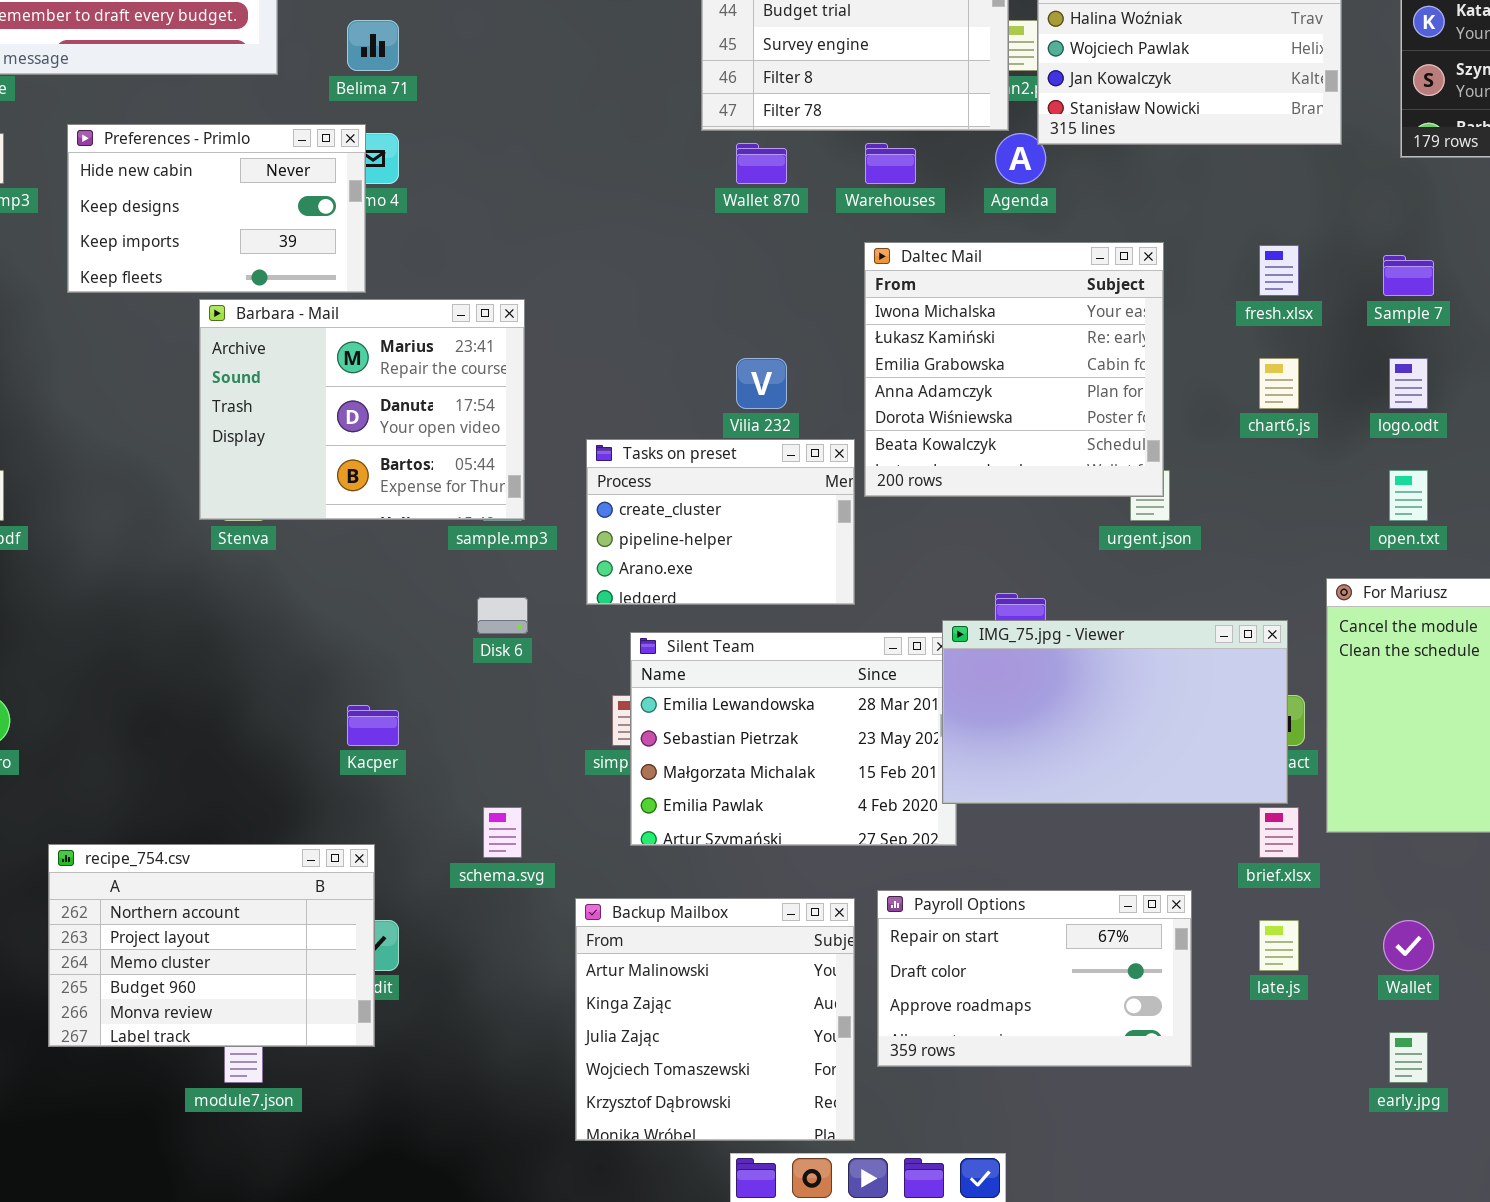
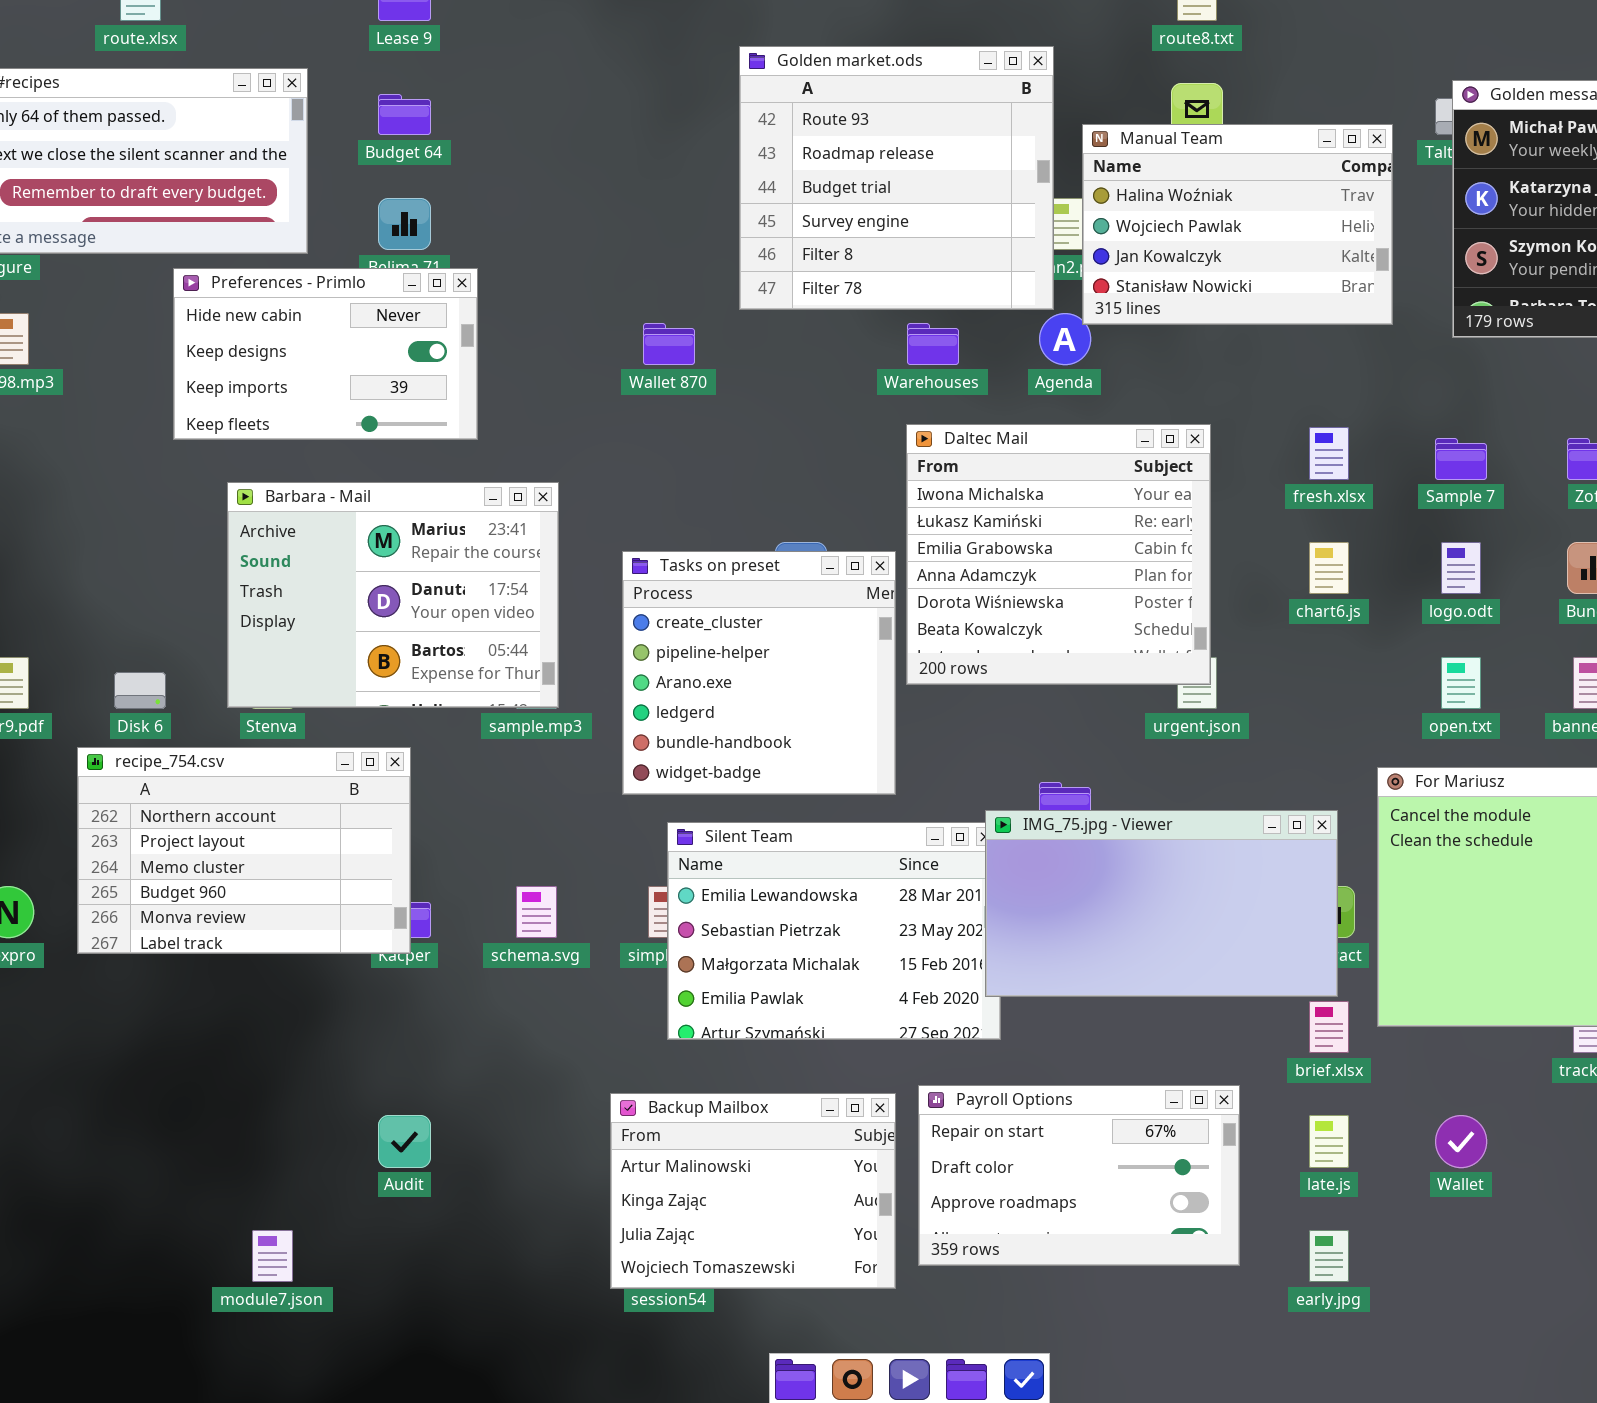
Preferences - Primlo: [67,124,366,293] -> [173,268,478,440], moved
Wallet 870: [736,143,787,184] -> [643,323,695,365], moved
Tasks on preset: [586,439,855,605] -> [622,551,896,795], resized
Disk 6: [477,597,528,634] -> [114,672,166,709], moved
schema.svg: [483,807,522,858] -> [516,886,557,938], moved
recipe_754.csv: [48,844,375,1047] -> [77,747,411,954], moved
Backup Mailbox: [575,898,855,1141] -> [610,1093,896,1289], resized
early.jpg: [1389,1032,1428,1083] -> [1309,1230,1349,1282], moved

